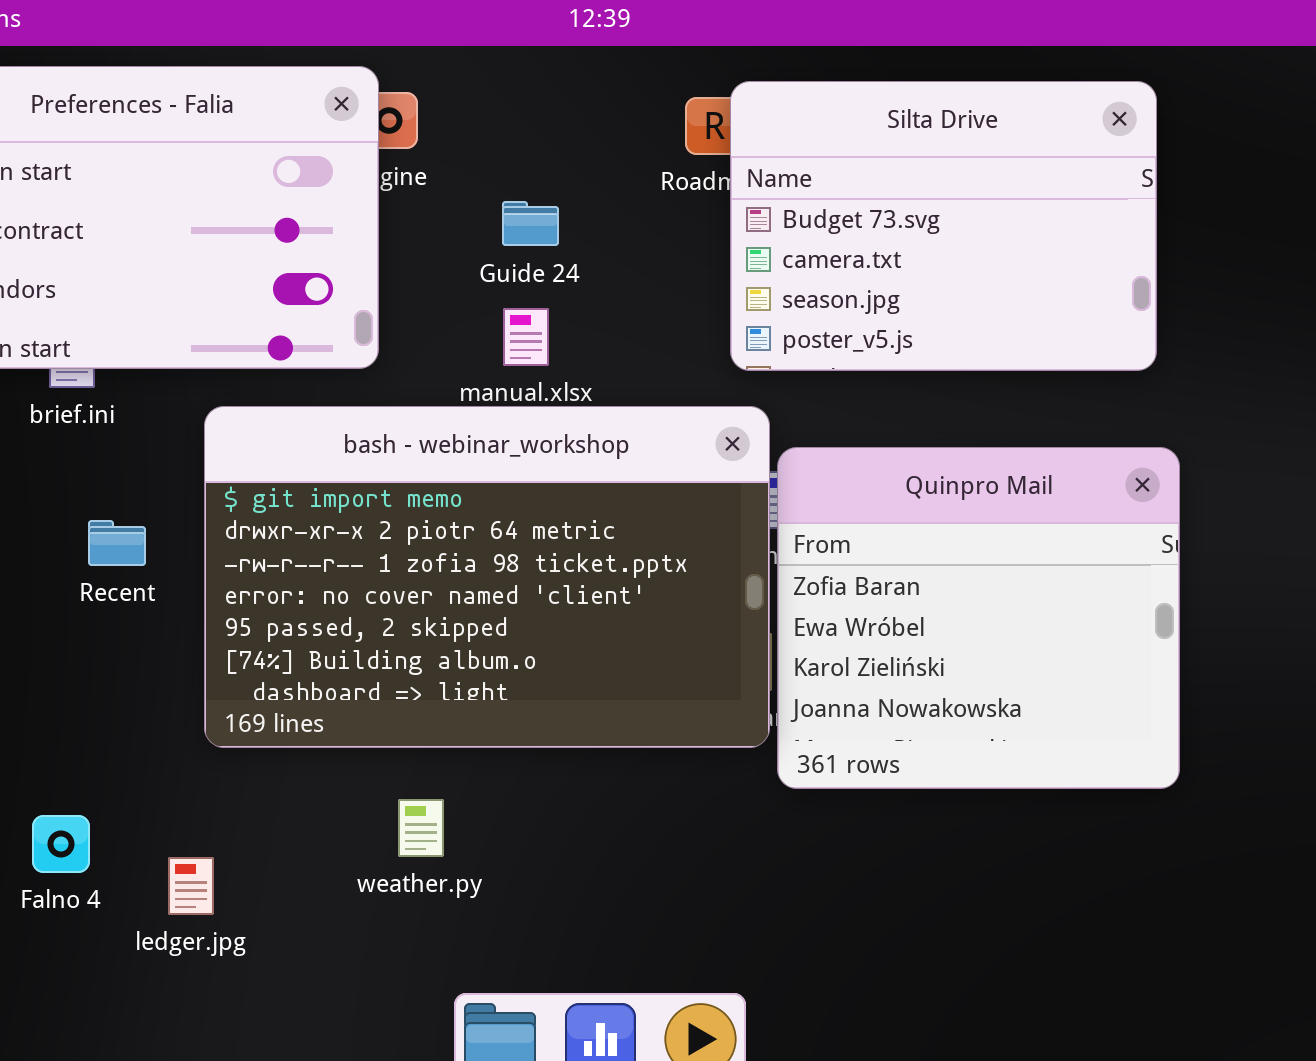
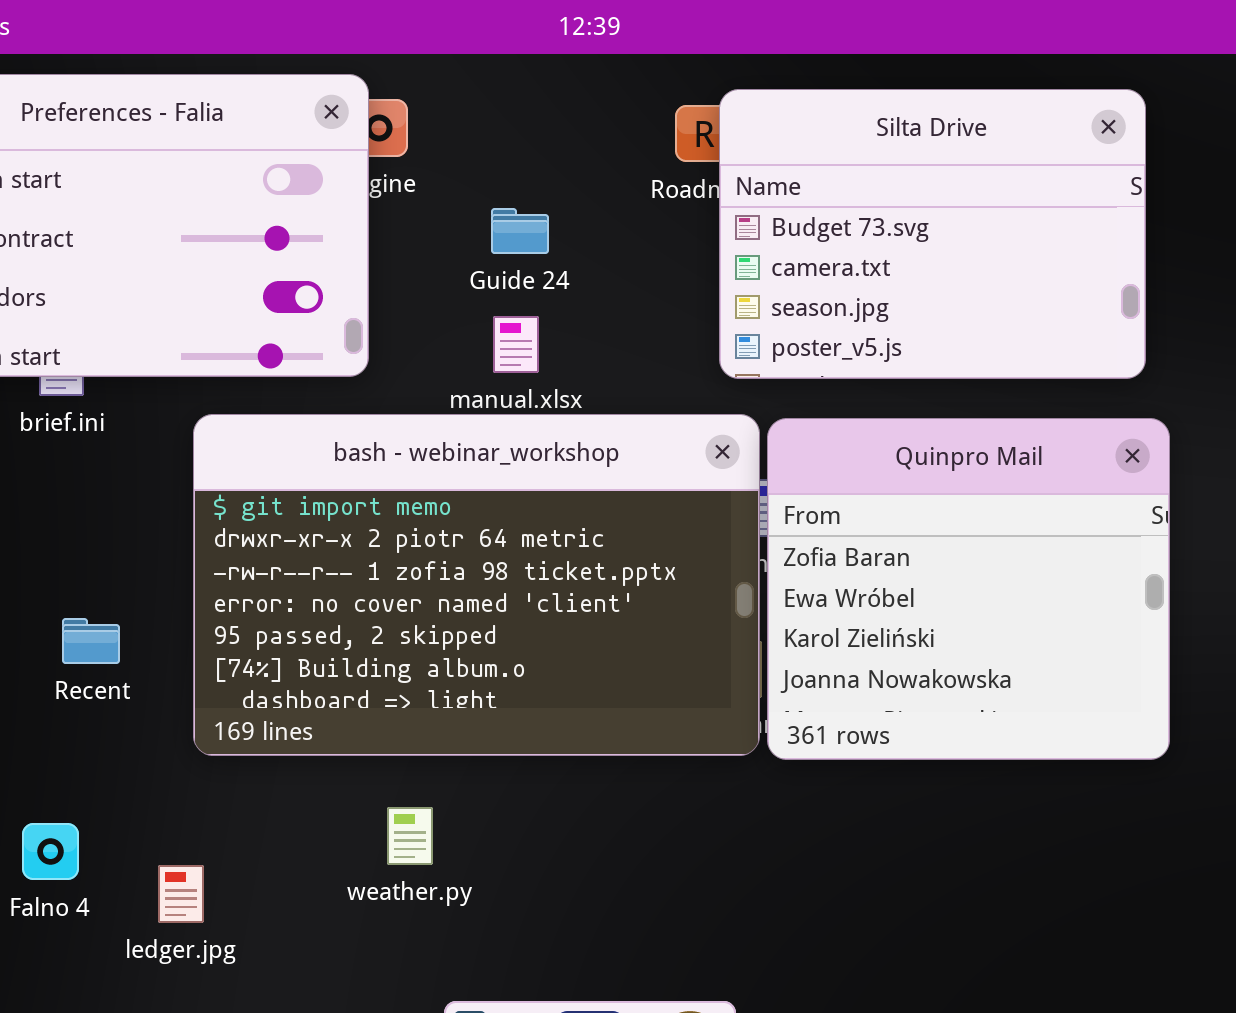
Quinpro Mail: [777,447,1180,789] -> [767,418,1170,760], moved
Recent: [88,520,146,566] -> [62,618,120,664], moved

